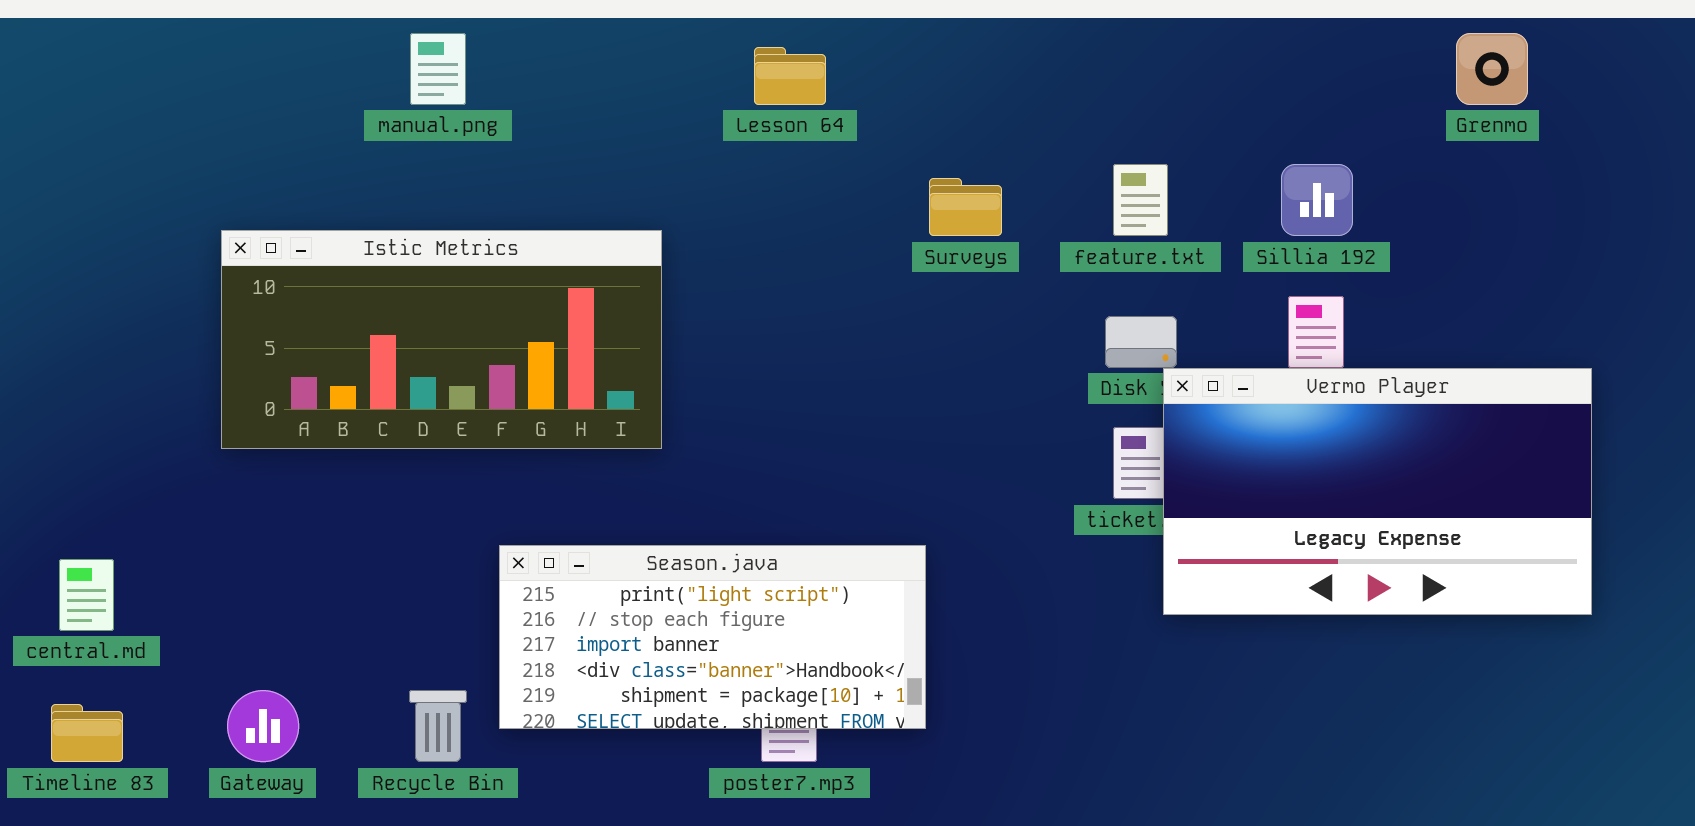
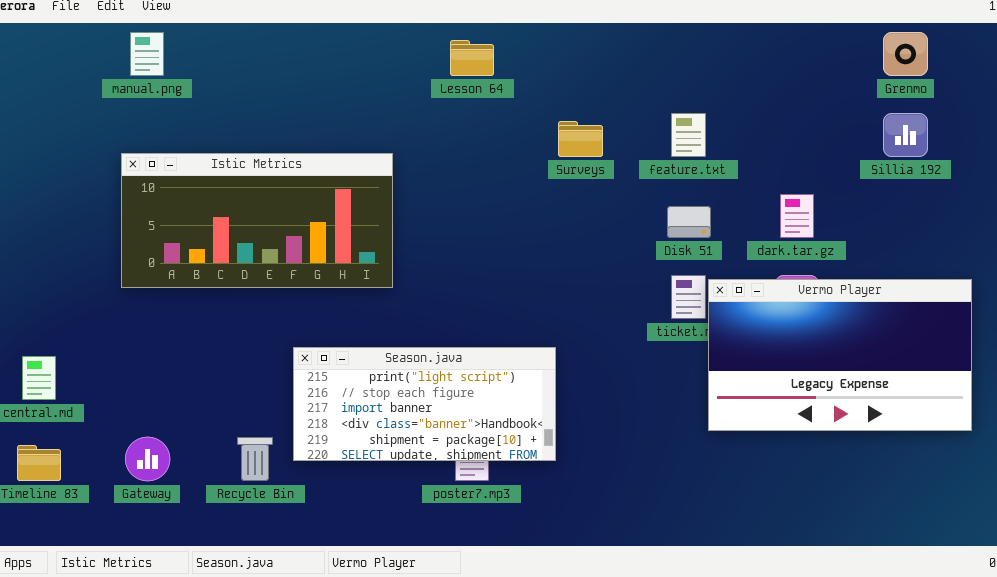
manual.png: [410,33,466,105] -> [130,32,164,76], moved
Sillia 192: [1281,164,1353,236] -> [883,113,928,157], moved
Vermo Player: [1163,368,1592,615] -> [708,279,972,431], moved

